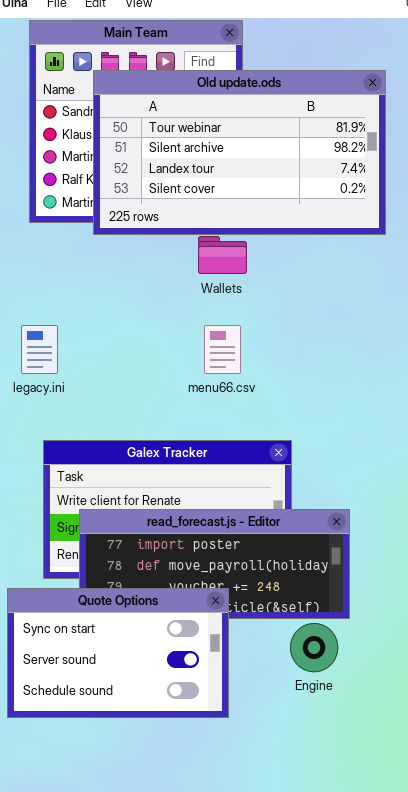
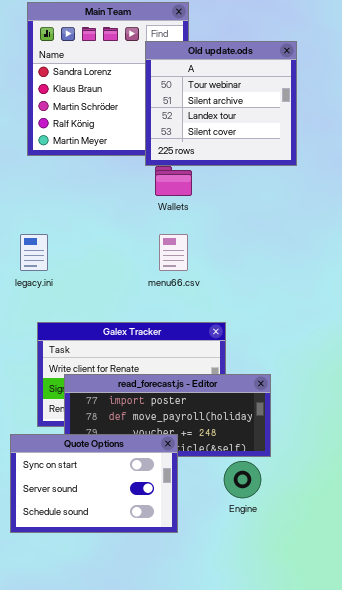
Old update.ods: [93,70,386,235] -> [145,41,297,166], resized

